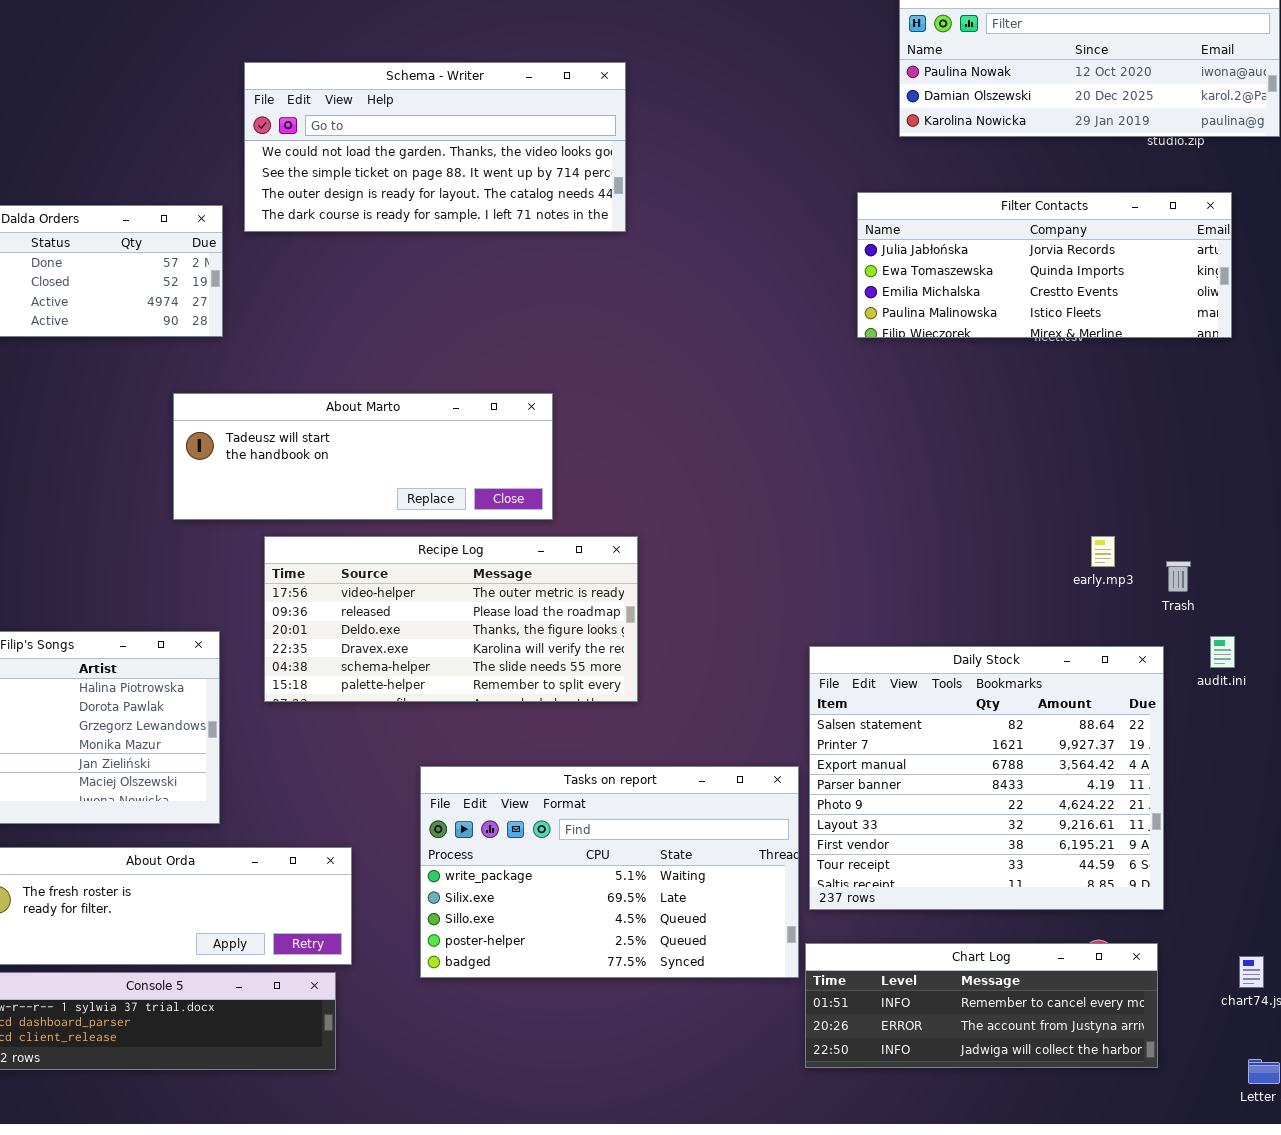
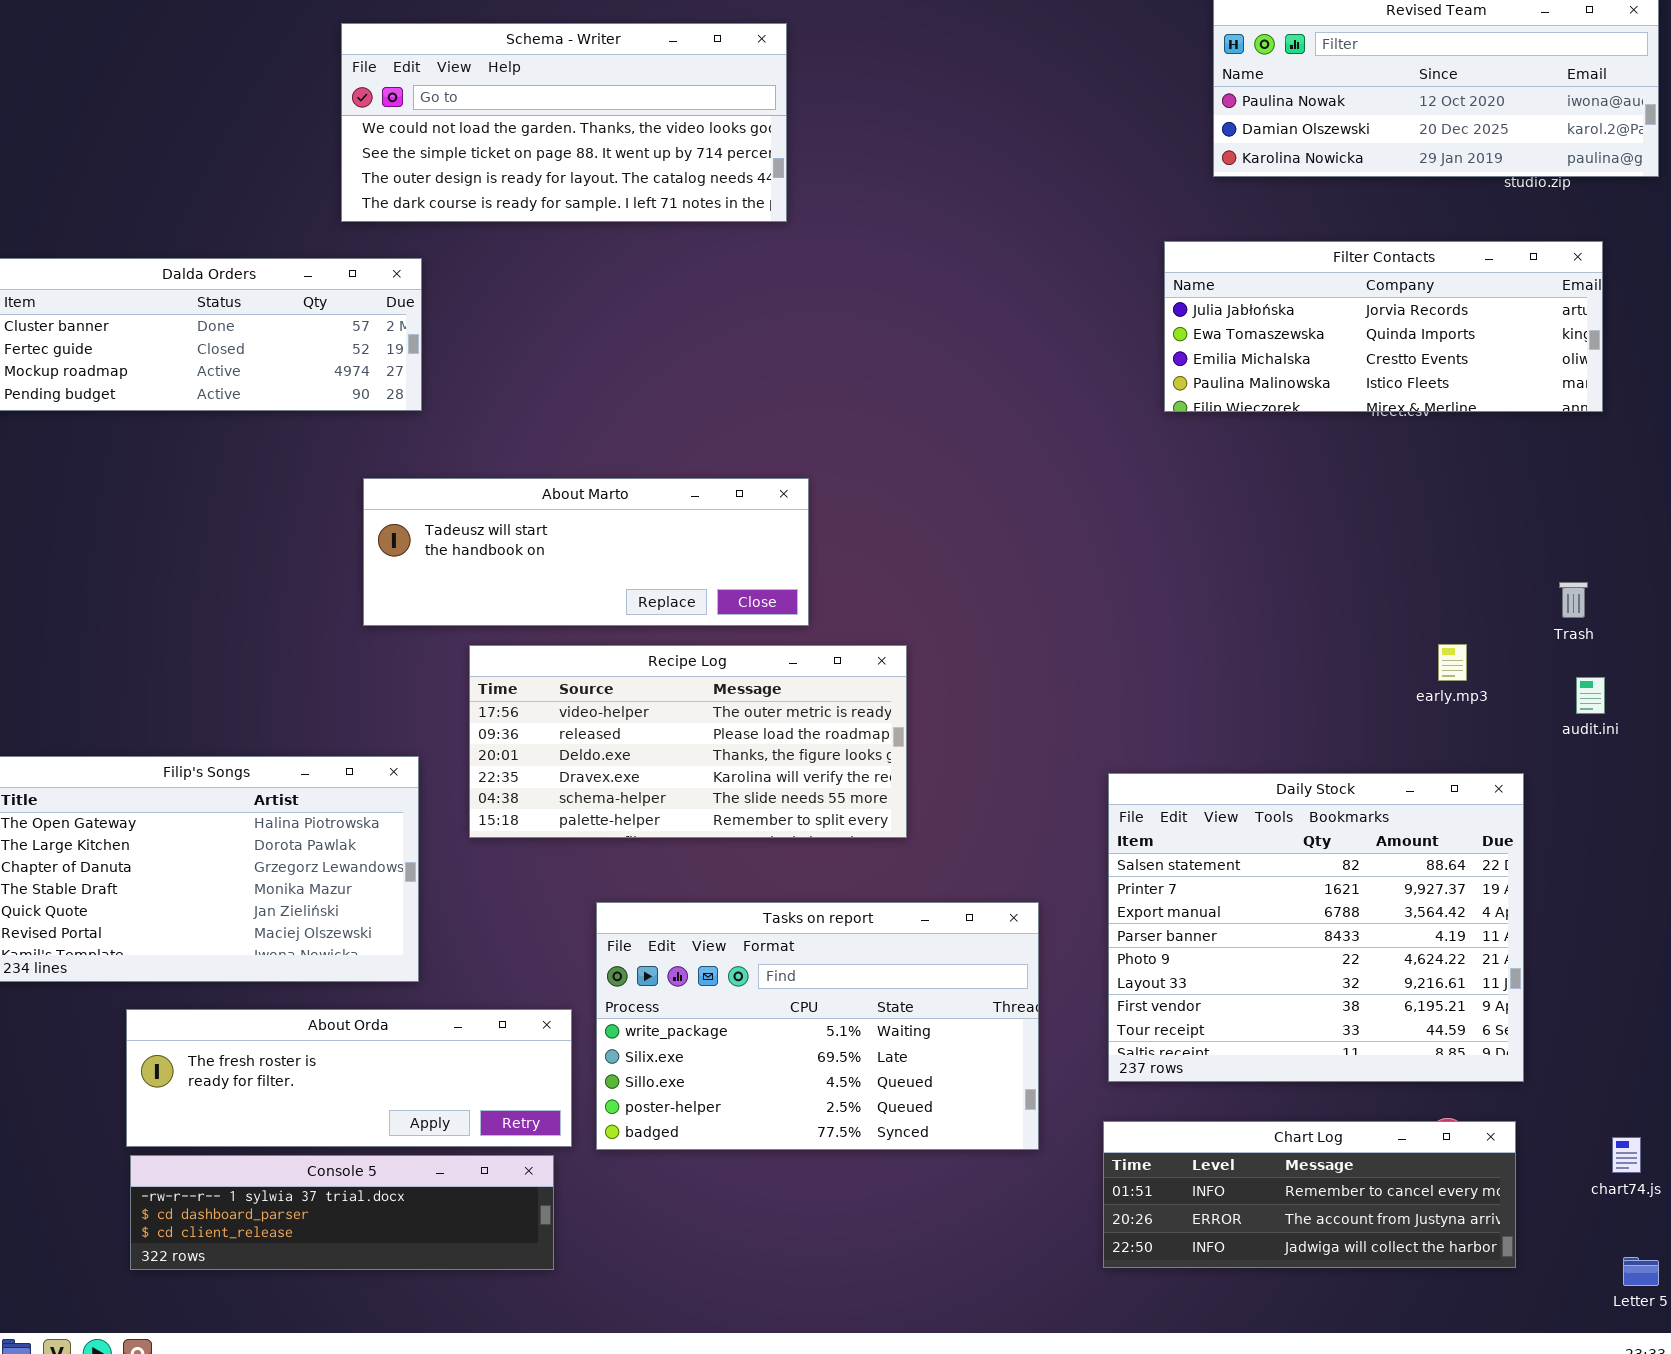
Schema - Writer: [244,62,626,232] -> [341,23,787,222], moved
Trash: [1166,561,1191,592] -> [1559,582,1588,618], moved
audit.ini: [1210,636,1235,668] -> [1576,677,1605,714], moved
Tasks on report: [420,766,799,978] -> [596,902,1039,1150], moved

